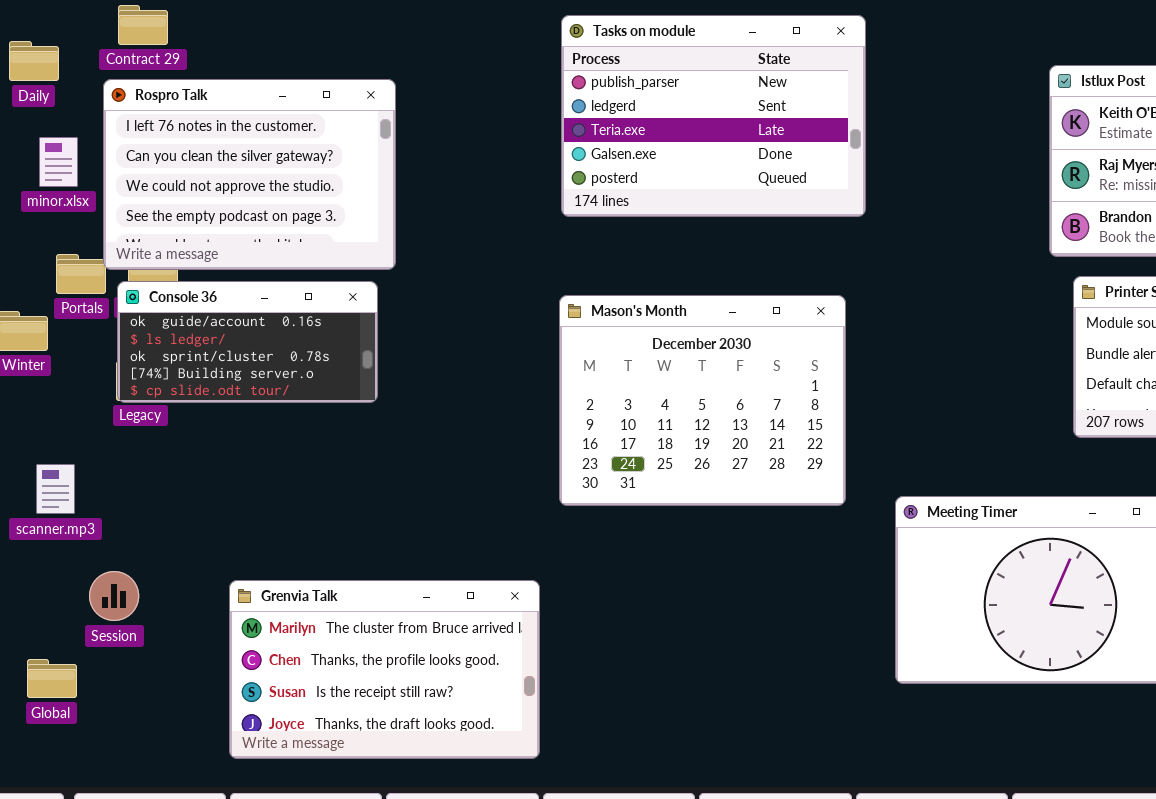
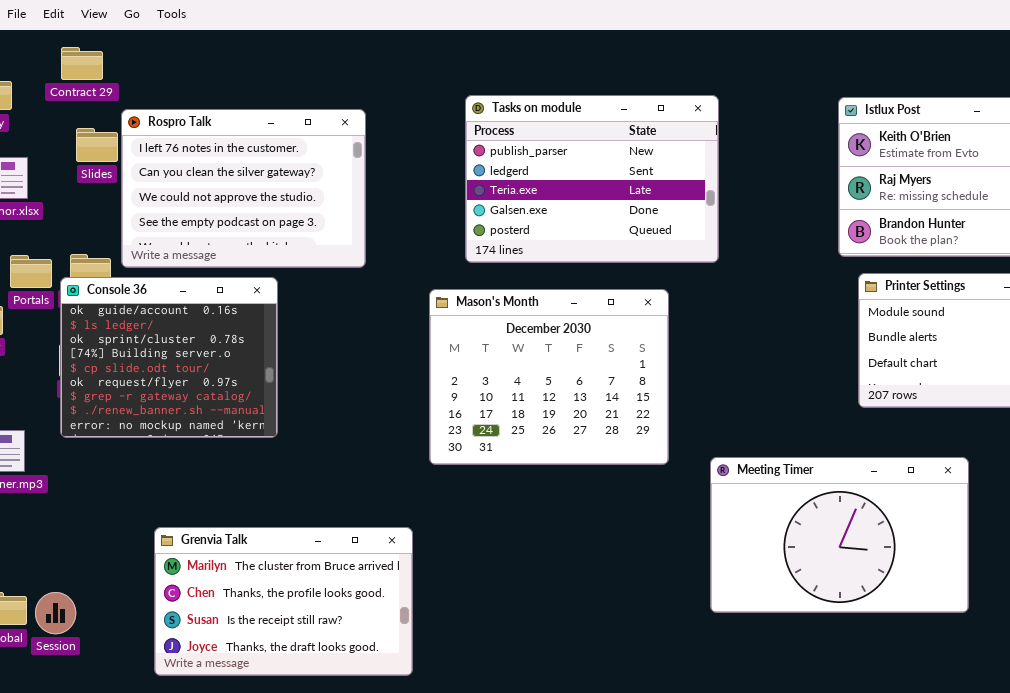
Tasks on module: [561,15,866,217] -> [465,95,719,263], moved
Rospro Talk: [103,79,396,270] -> [121,109,366,268], moved
Console 36: [117,281,378,403] -> [60,277,278,438], resized
Session: [89,571,139,621] -> [35,592,76,634], moved

